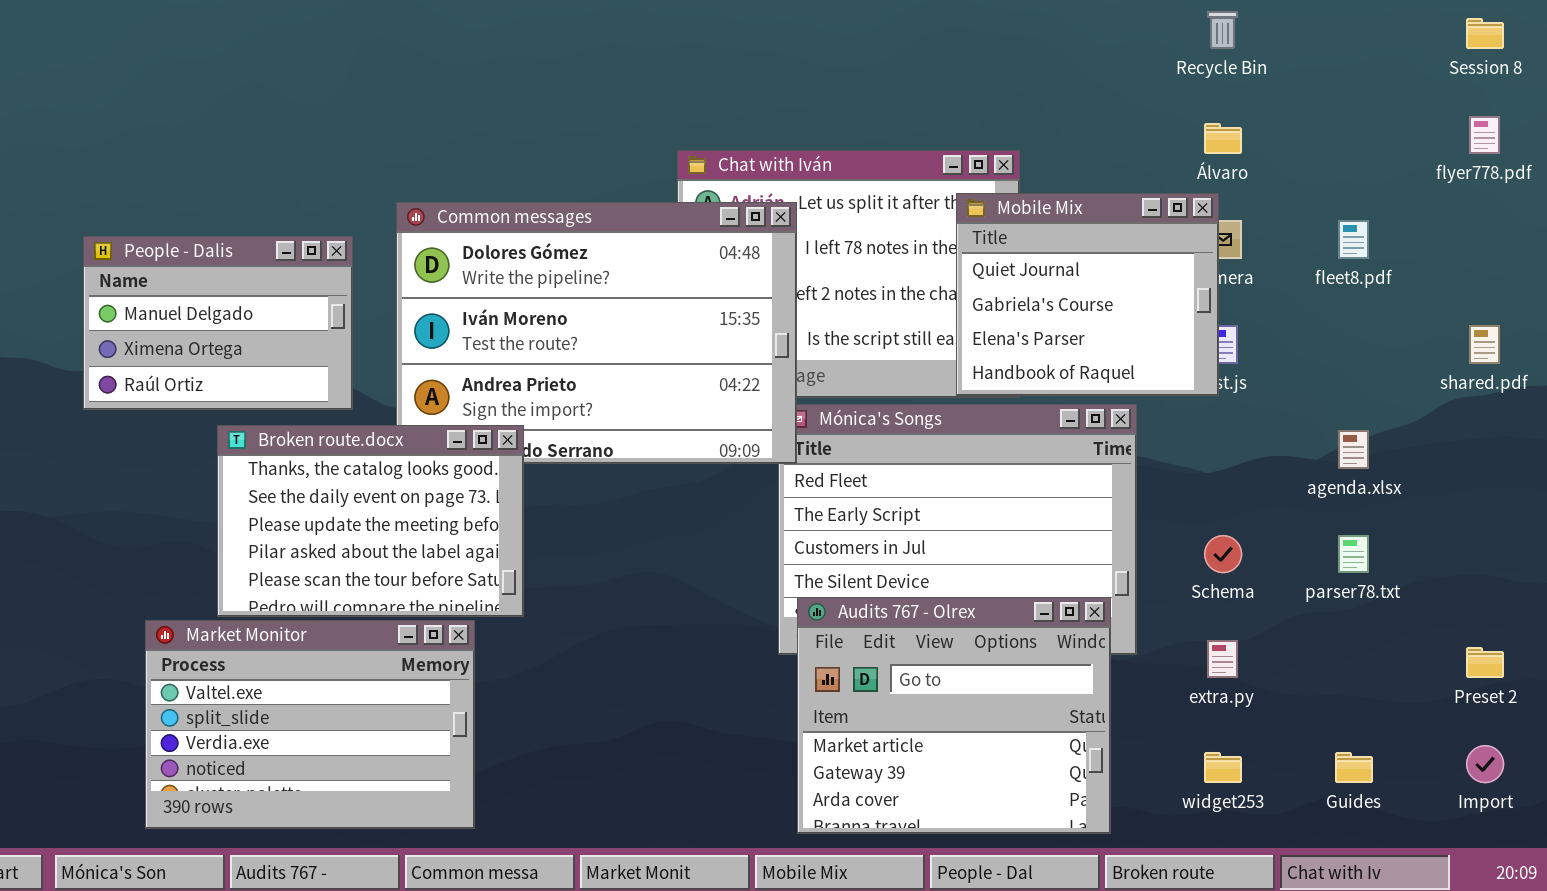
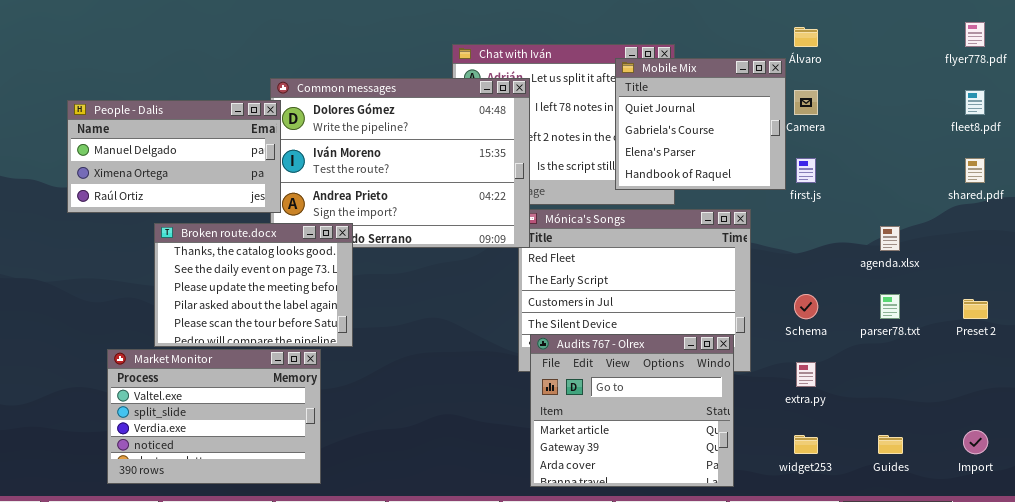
Mobile Mix: [956,193,1219,396] -> [615,58,786,190], moved
fleet8.pdf: [1338,220,1369,259] -> [965,90,985,115], moved
People - Dalis: [83,236,353,410] -> [67,100,281,213], resized
Preset 2: [1466,647,1504,678] -> [963,299,988,319], moved

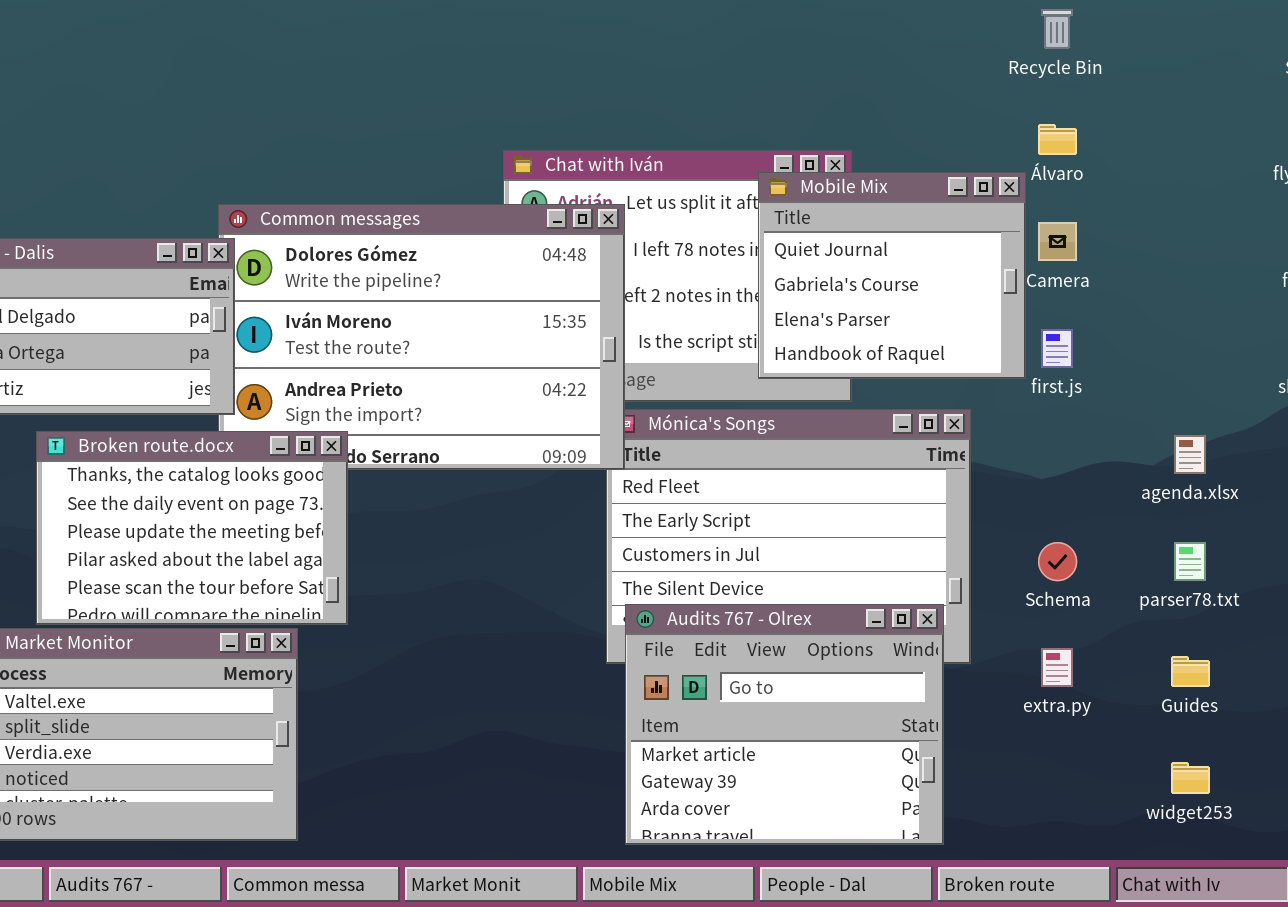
widget253: [794,435,818,454] -> [1171,762,1210,794], moved
Guides: [878,435,903,454] -> [1171,656,1210,687], moved

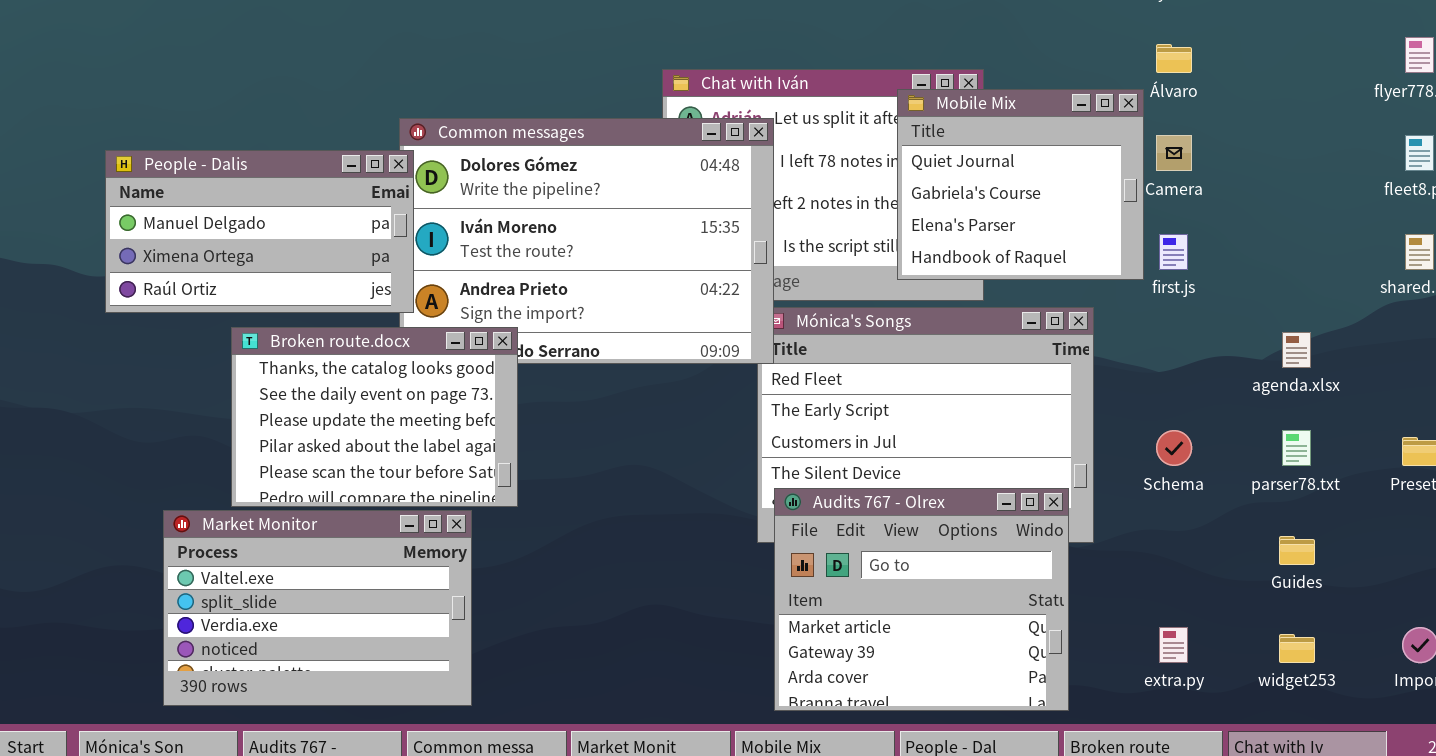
extra.py: [1041,648,1073,687] -> [1159,627,1188,663], moved

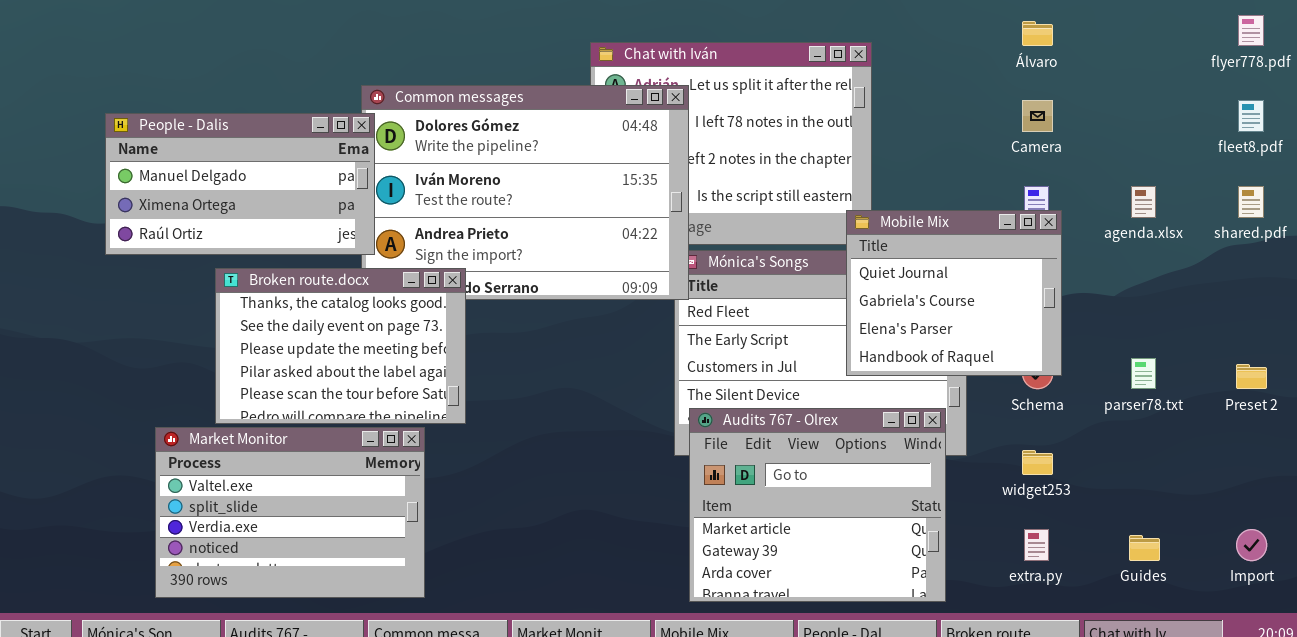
Mobile Mix: [897,89,1144,280] -> [846,210,1062,376], moved
agenda.xlsx: [1282,332,1311,368] -> [1131,186,1156,218], moved
Guides: [1279,536,1315,565] -> [1129,535,1160,561], moved
widget253: [1279,634,1315,663] -> [1022,450,1053,475], moved

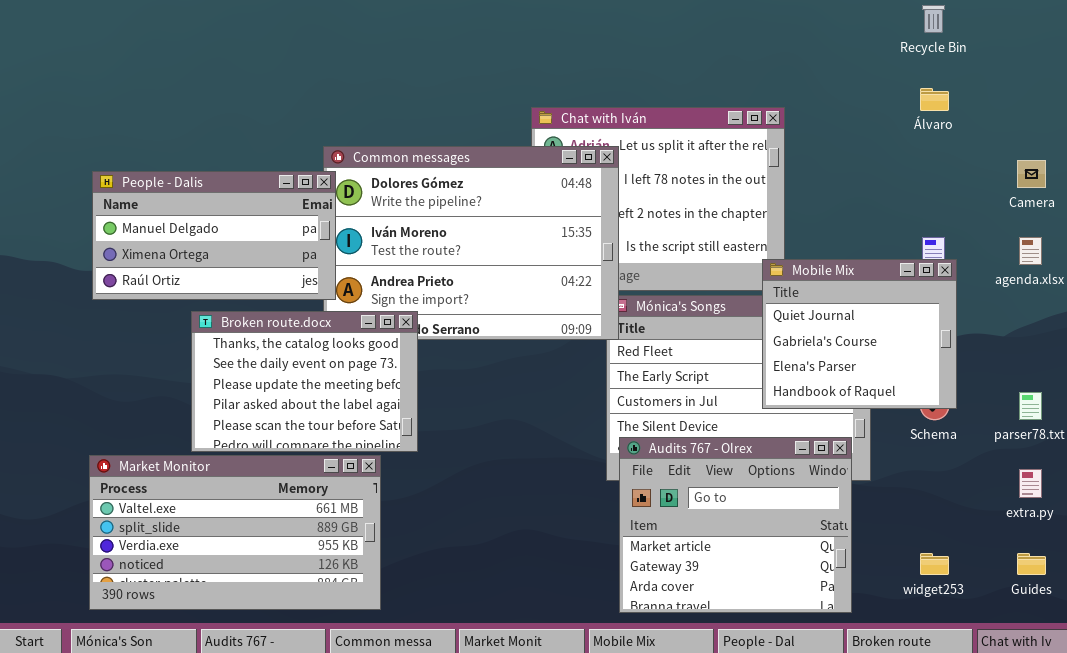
Camera: [1022,100,1053,132] -> [1017,160,1046,188], moved
Market Monitor: [155,427,425,598] -> [89,455,381,610], resized
widget253: [1022,450,1053,475] -> [920,553,949,575], moved
extra.py: [1024,529,1049,561] -> [1019,469,1042,498], moved

